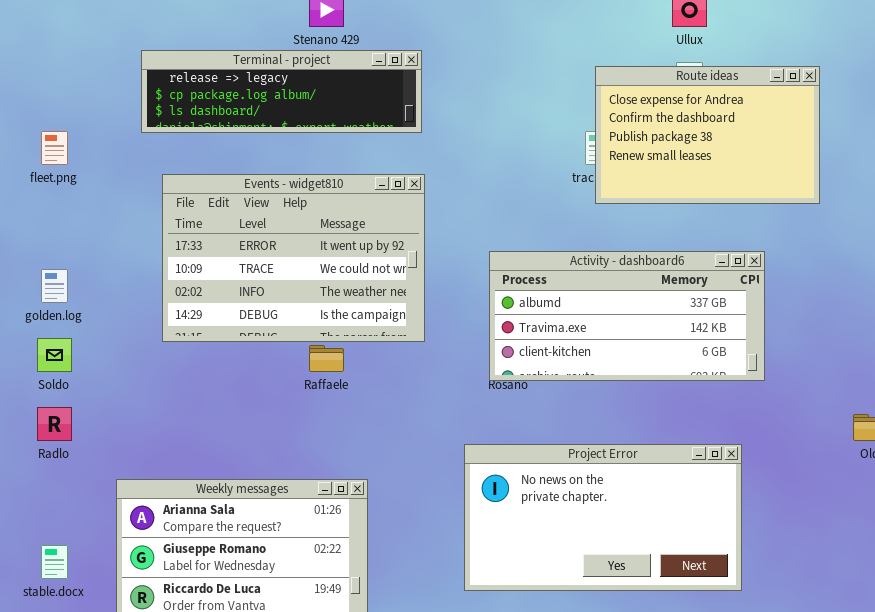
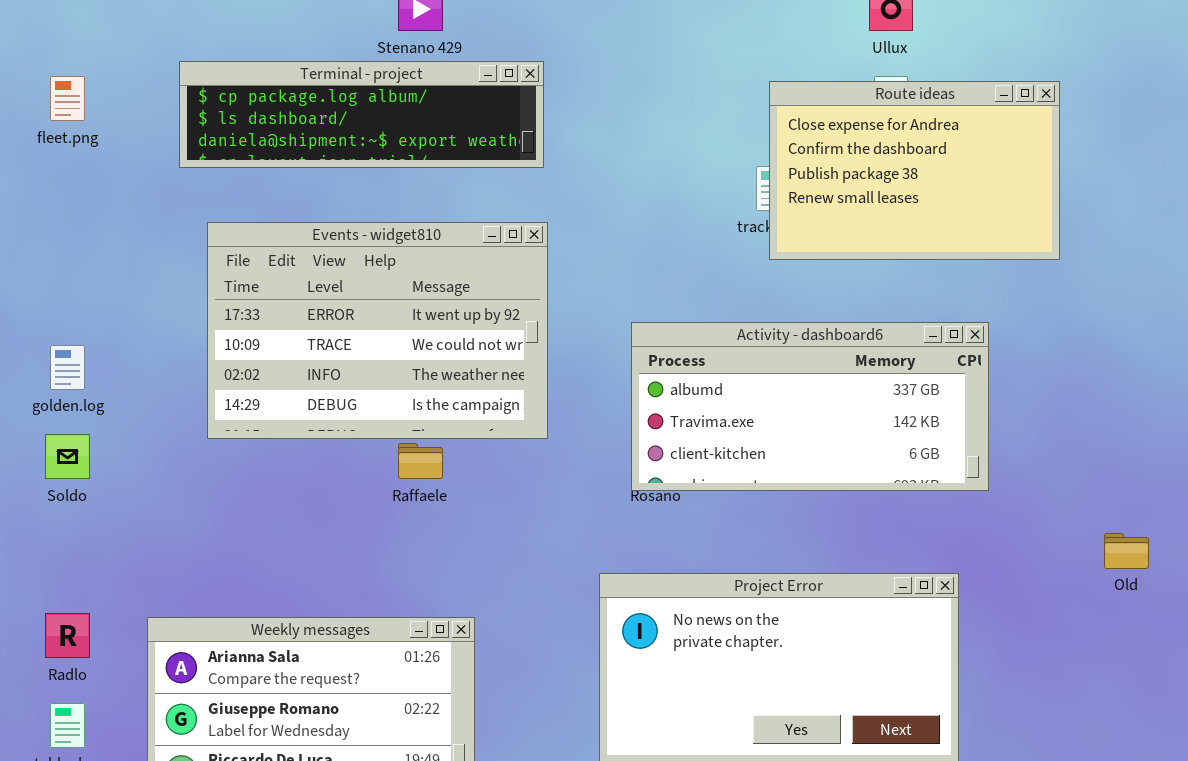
Terminal - project: [141,50,422,133] -> [179,61,544,168], scrolled down 1 row
fleet.png: [41,131,68,165] -> [50,76,85,121], moved
Radlo: [37,407,72,441] -> [45,613,90,658], moved

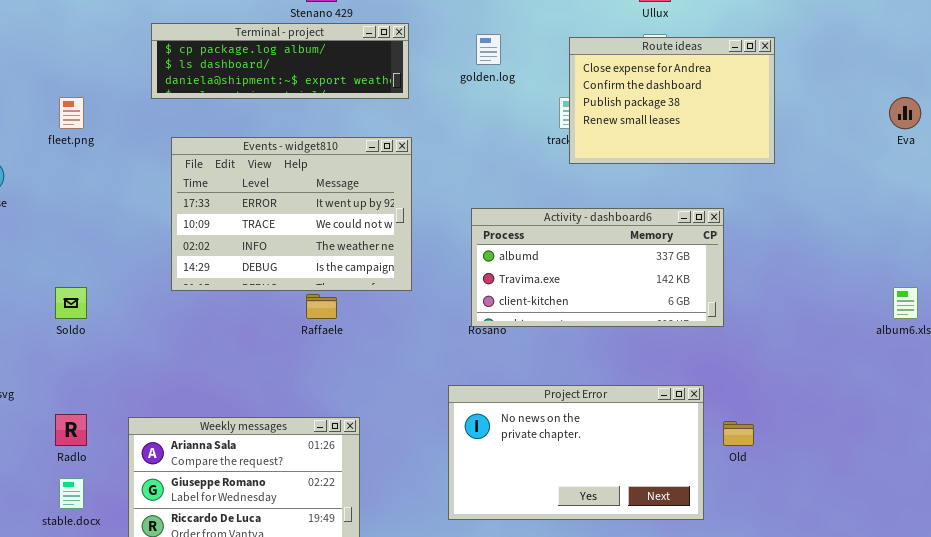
fleet.png: [50,76,85,121] -> [59,97,84,129], moved
golden.log: [50,345,85,390] -> [476,34,501,65], moved
Old: [1104,533,1149,569] -> [723,421,754,446], moved

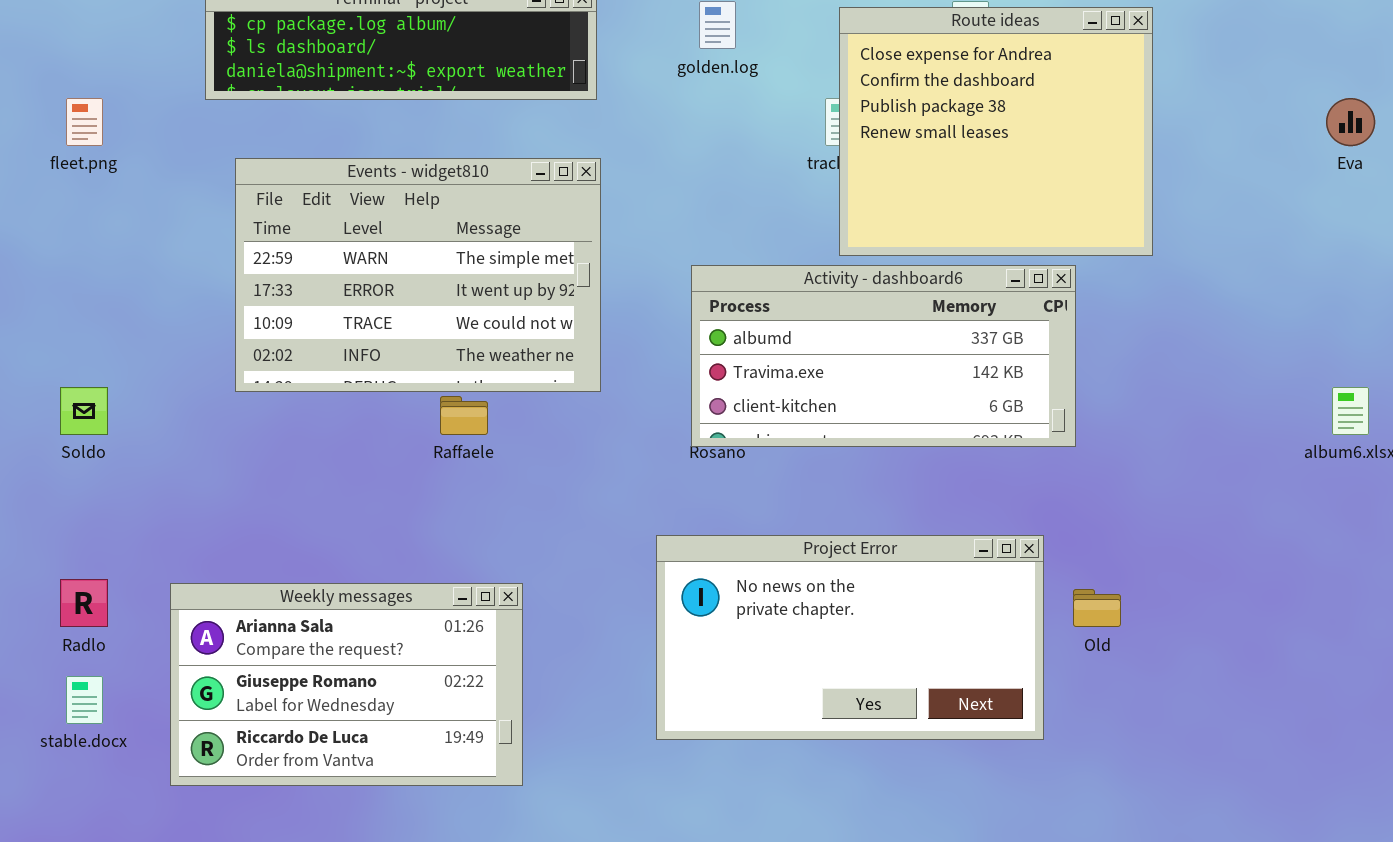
Route ideas: [569,37,775,164] -> [839,7,1153,256], resized
Events - widget810: [171,137,412,291] -> [235,158,601,392], scrolled up 1 row

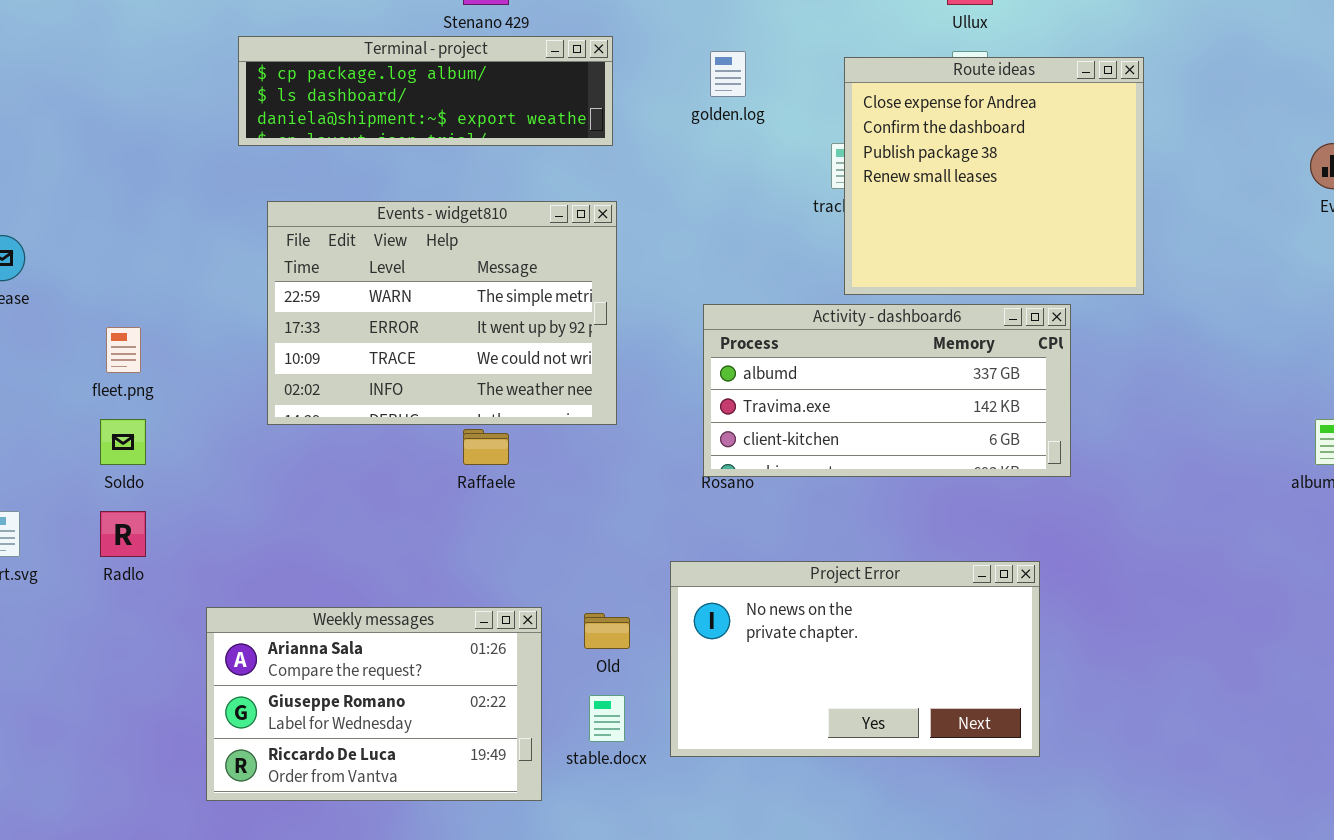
fleet.png: [66,98,103,146] -> [106,327,141,373], moved
Radlo: [60,579,108,627] -> [100,511,146,557], moved
Old: [1073,589,1121,627] -> [584,613,630,649], moved
stable.docx: [66,676,103,724] -> [589,695,625,742], moved

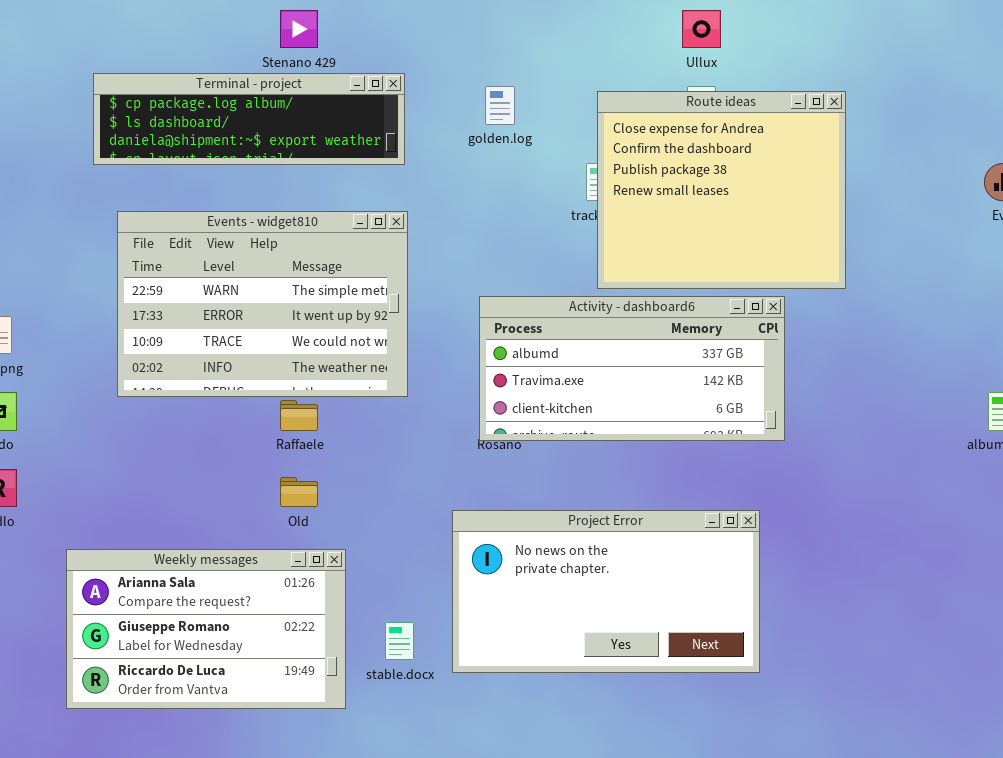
Old: [584,613,630,649] -> [280,477,318,507], moved

